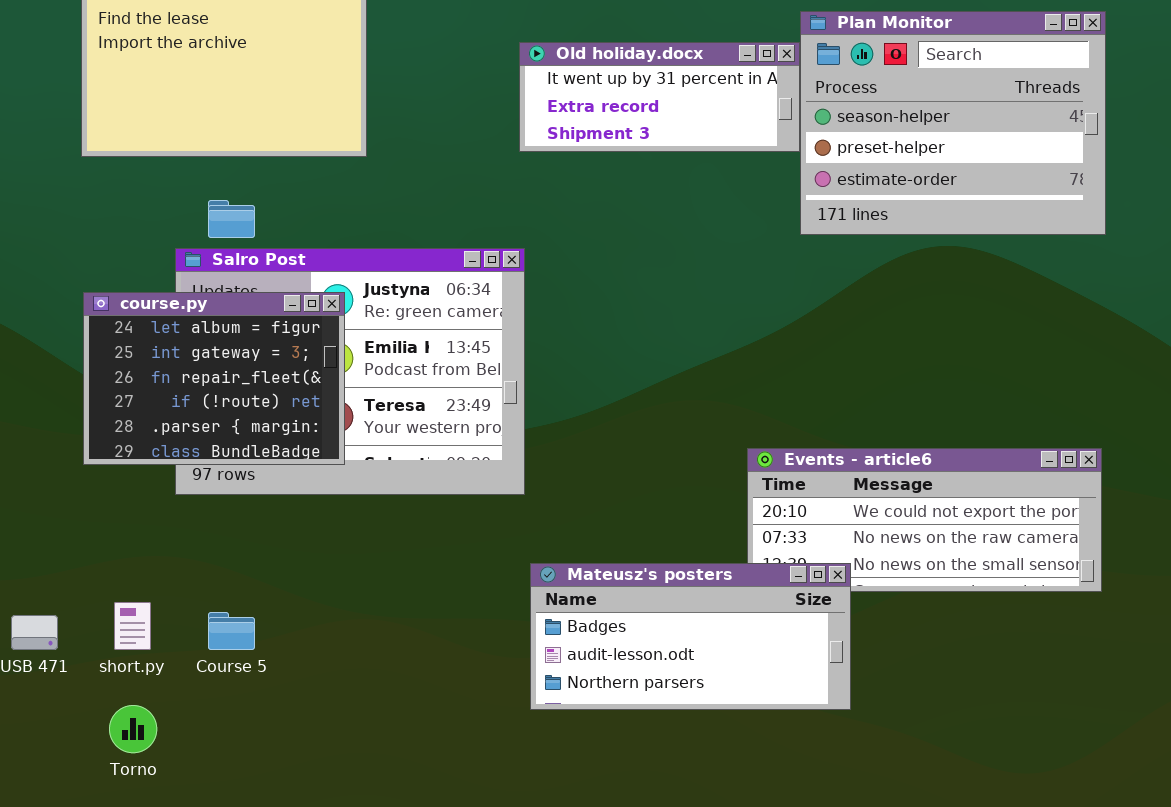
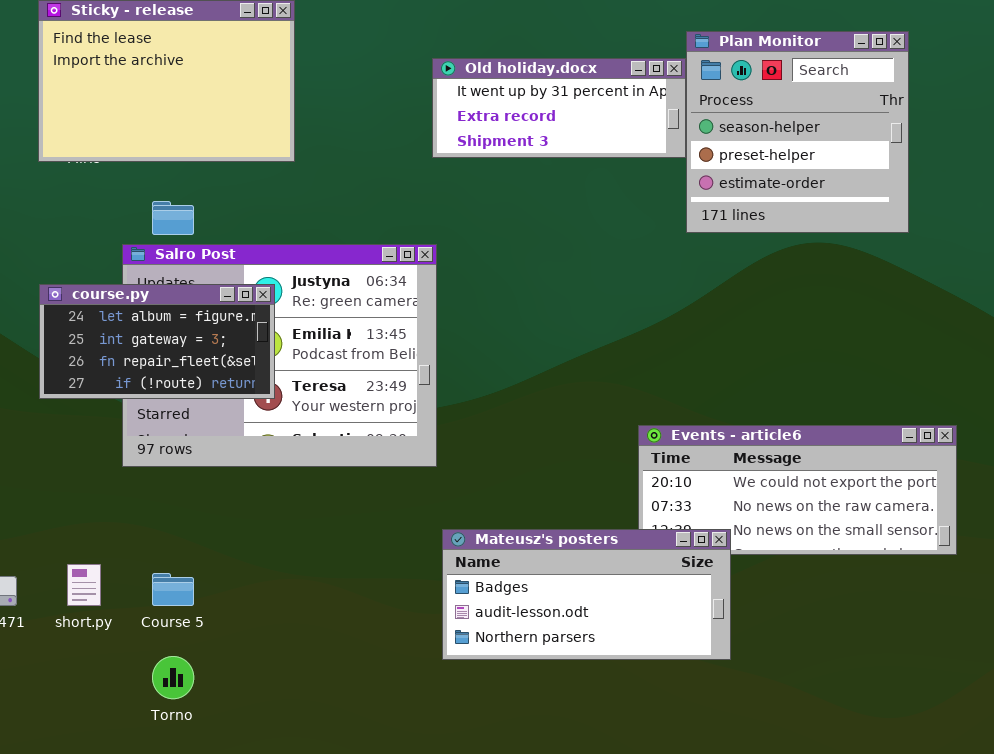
Plan Monitor: [800,11,1106,235] -> [686,31,909,233], resized
course.py: [83,292,345,465] -> [39,284,275,399], resized
Torno: [109,705,157,753] -> [152,656,194,699], moved

